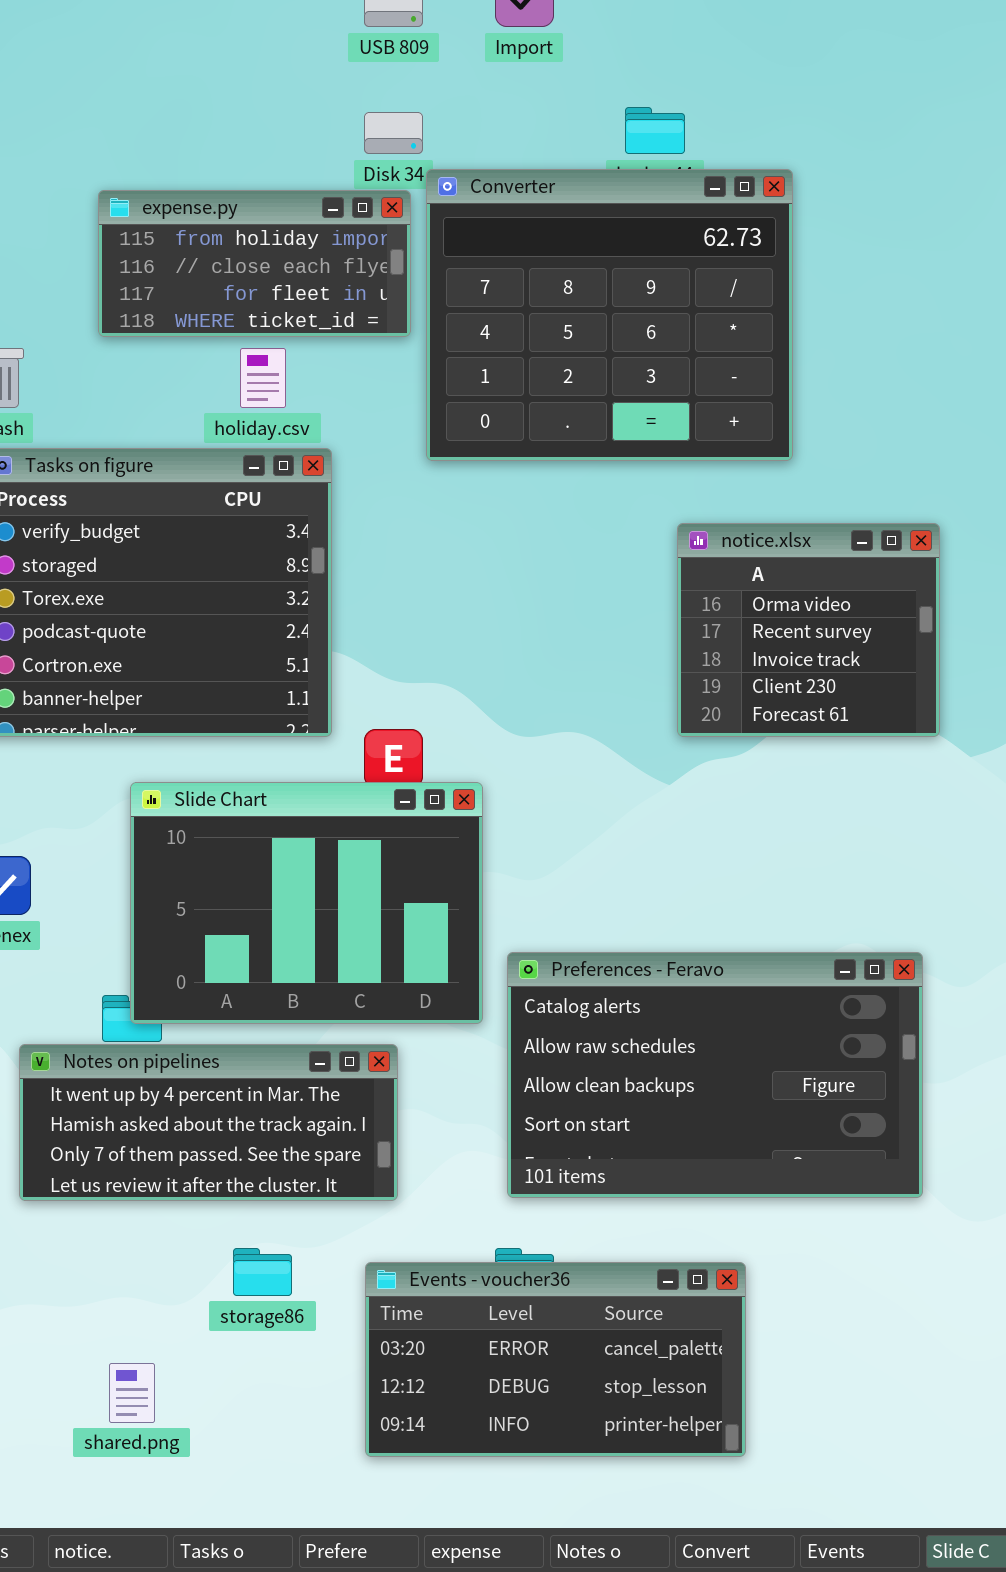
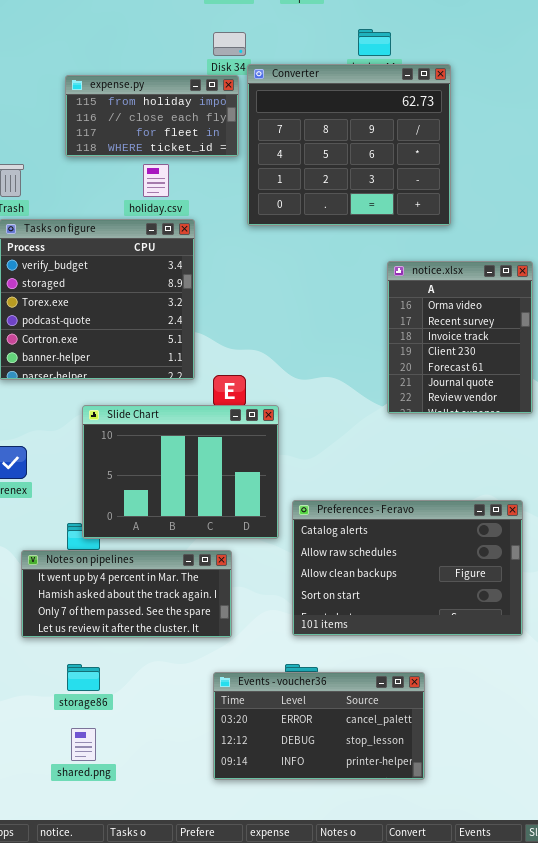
notice.xlsx: [677,523,940,737] -> [387,261,533,414], resized
storage86: [233,1248,292,1296] -> [67,664,100,691], moved

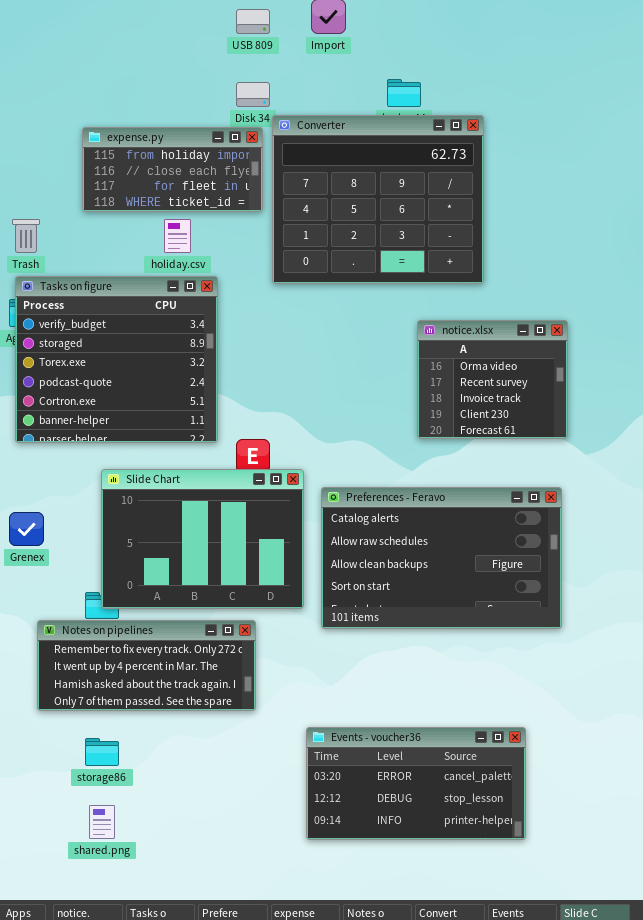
notice.xlsx: [387,261,533,414] -> [417,320,568,439], resized
Preferences - Feravo: [292,500,523,636] -> [321,487,562,629], moved
Notes on pipelines: [21,550,232,638] -> [37,620,256,711], scrolled up 1 row
Events - voucher36: [213,672,425,780] -> [306,727,526,840], moved

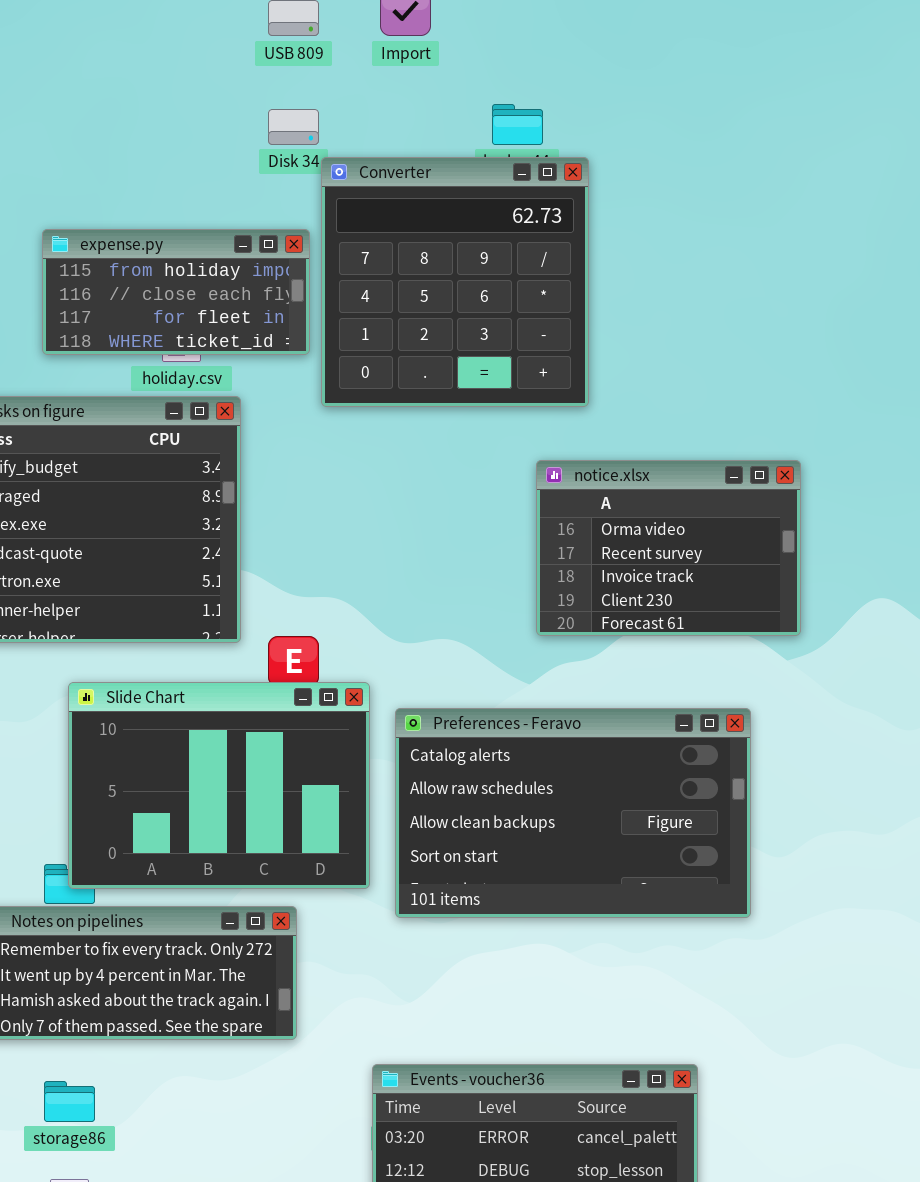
Converter: [272,115,484,284] -> [321,157,589,407], resized
expense.py: [82,127,263,212] -> [42,229,310,355], moved
notice.xlsx: [417,320,568,439] -> [536,460,801,636], resized

